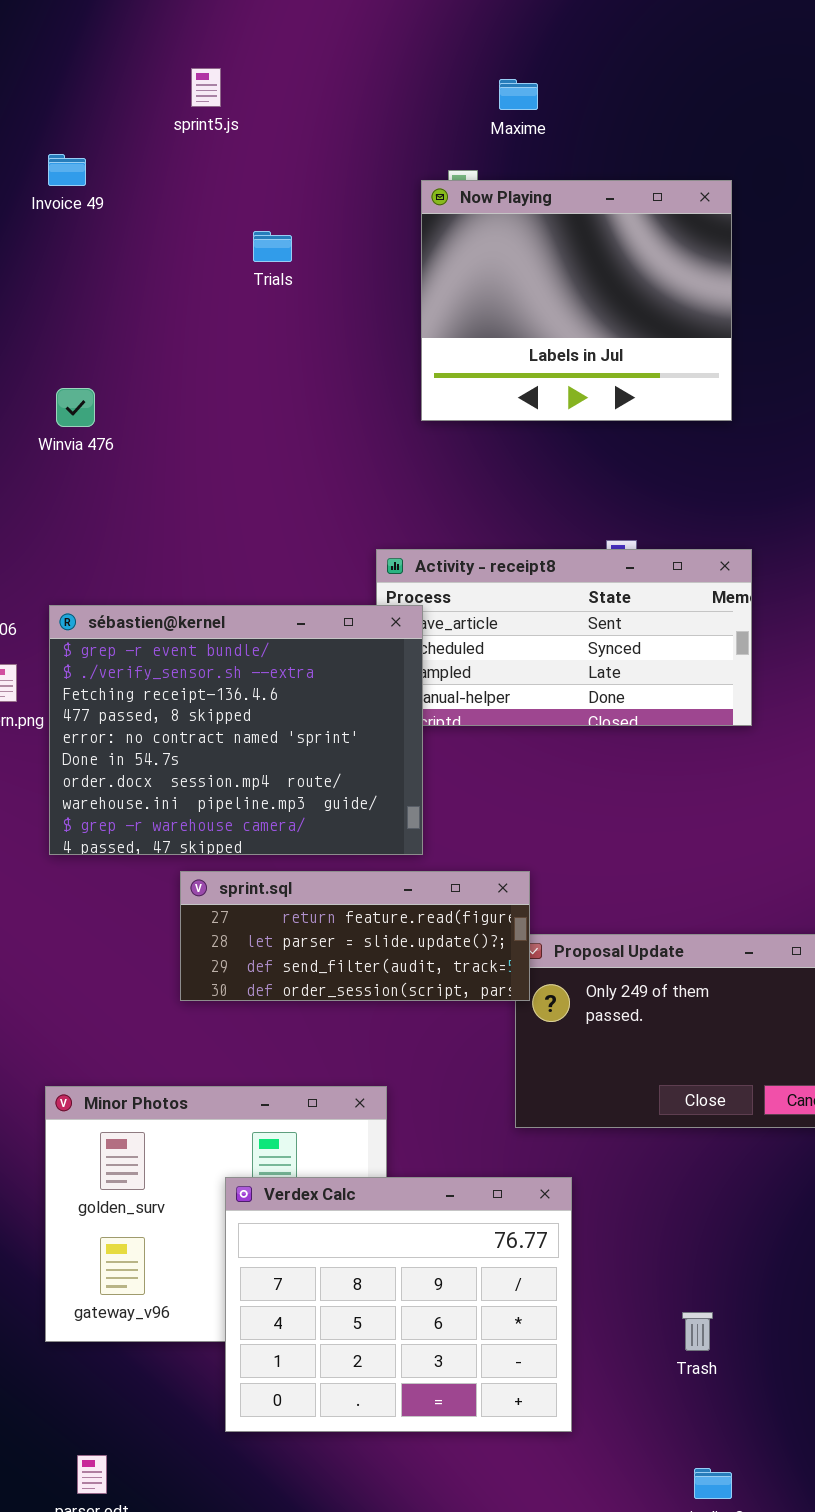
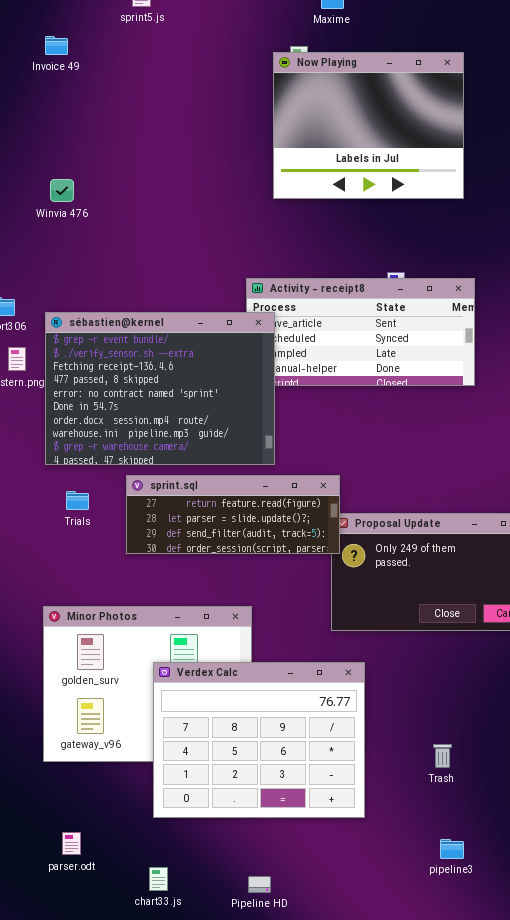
Trials: [253,231,292,262] -> [66,491,89,510], moved

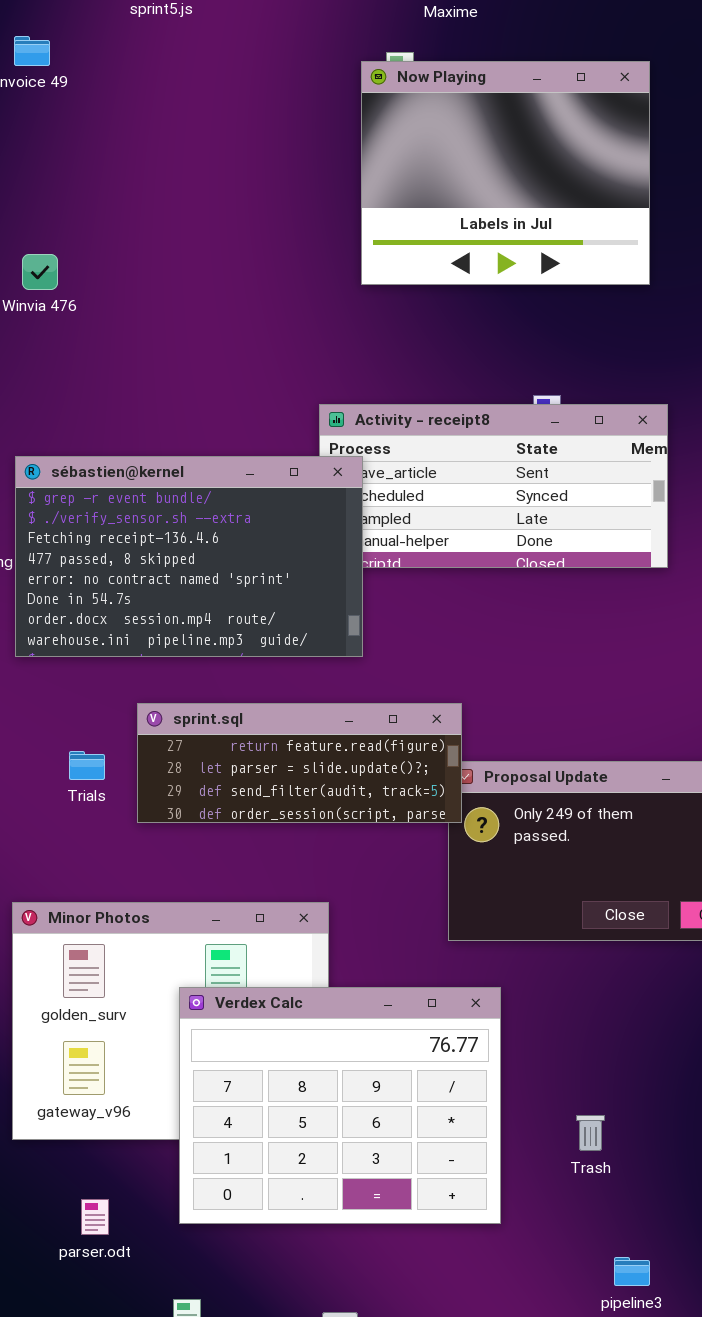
sébastien@kernel: [45,312,275,465] -> [15,456,363,657], resized
Trials: [66,491,89,510] -> [69,751,105,780], moved
Trash: [433,744,452,768] -> [576,1115,605,1151], moved
parser.odt: [62,832,81,855] -> [81,1199,109,1235], moved

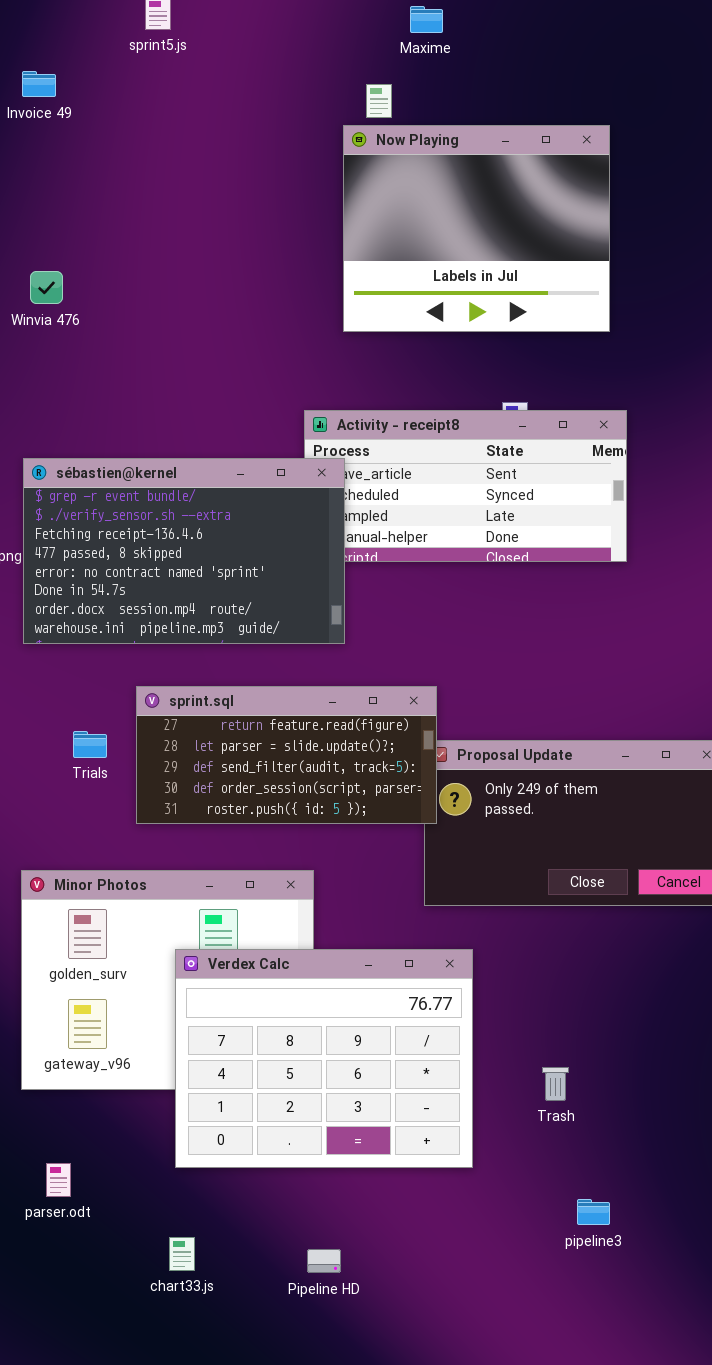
Now Playing: [361,61,650,285] -> [343,125,610,332], moved
sprint.sql: [137,703,462,823] -> [136,686,437,824], resized
parser.odt: [81,1199,109,1235] -> [46,1163,71,1197], moved

